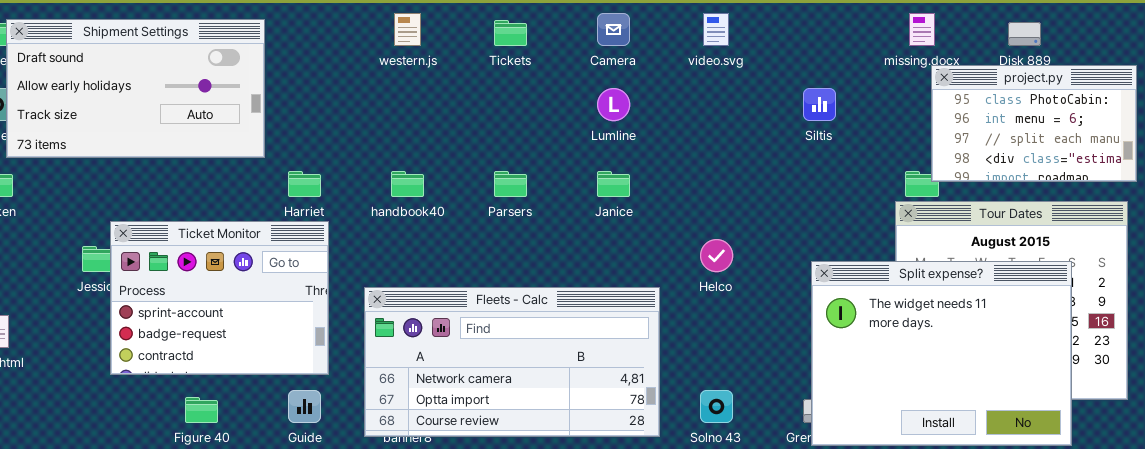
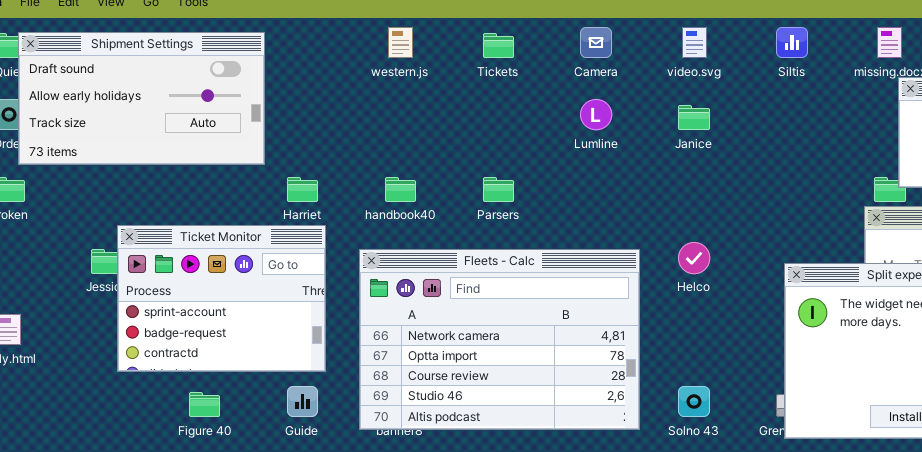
Siltis: [803,88,836,121] -> [776,27,808,58], moved
Janice: [597,171,630,197] -> [678,105,710,130], moved
Fleets - Calc: [364,287,660,437] -> [359,249,640,430], resized

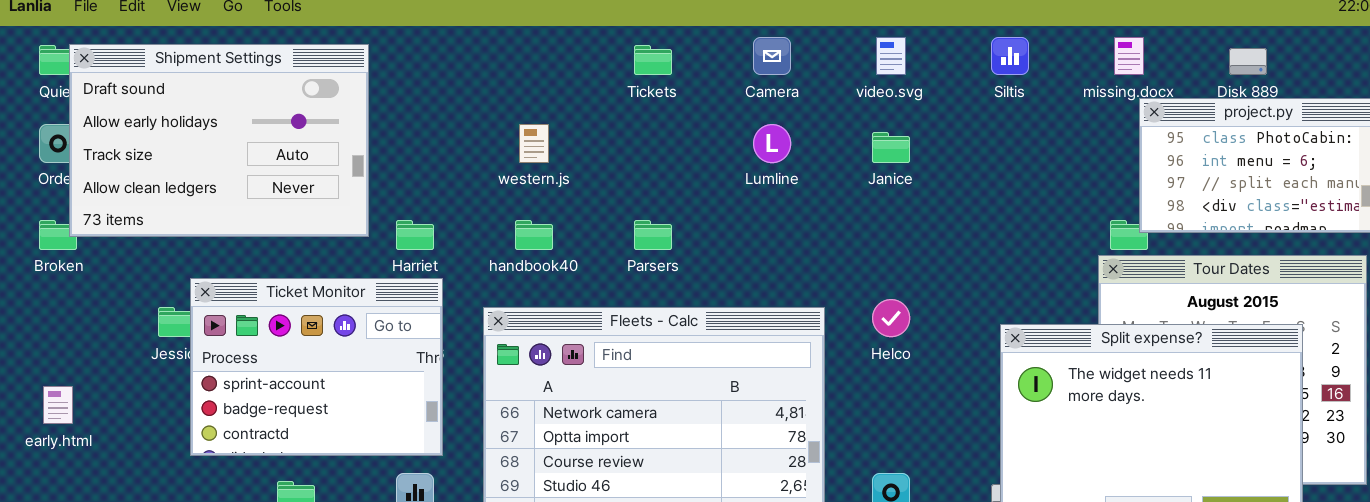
western.js: [388,27,413,58] -> [519,124,549,163], moved
Shipment Settings: [18,32,265,165] -> [69,44,369,237], resized

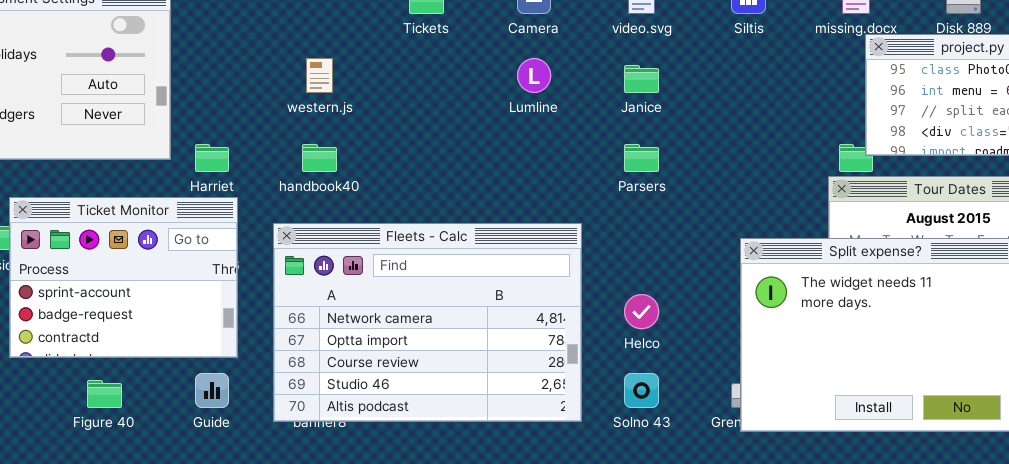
Parsers: [634,220,672,250] -> [624,144,659,172], moved
Helco: [872,299,910,337] -> [624,294,659,329], moved

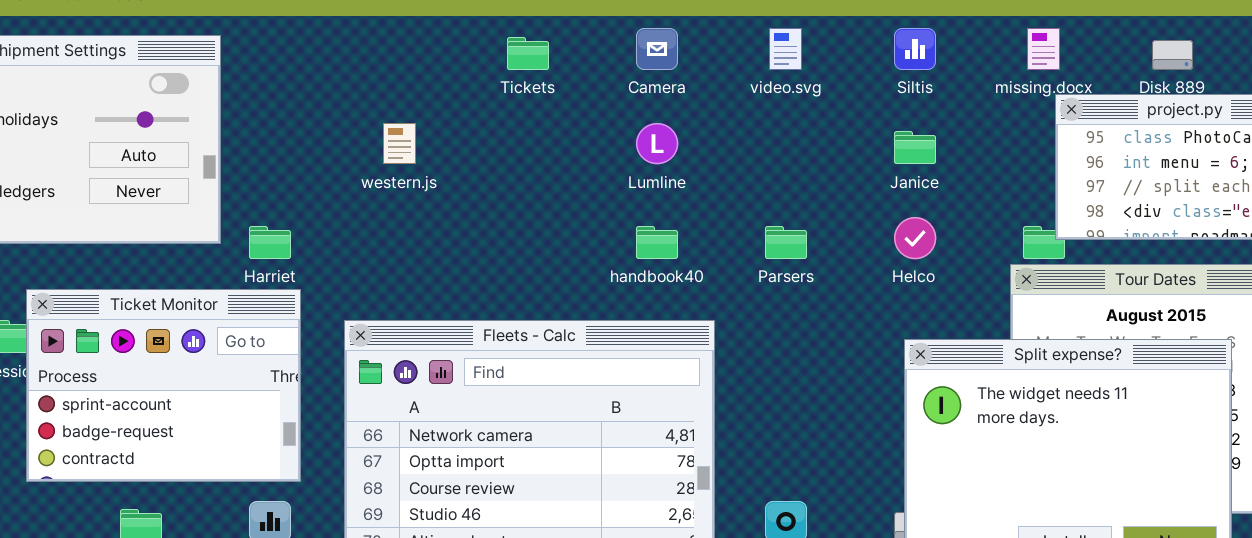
Janice: [624,65,659,93] -> [894,131,936,164], moved
handbook40: [302,144,337,172] -> [636,226,678,259], moved
Helco: [624,294,659,329] -> [894,217,936,259], moved

